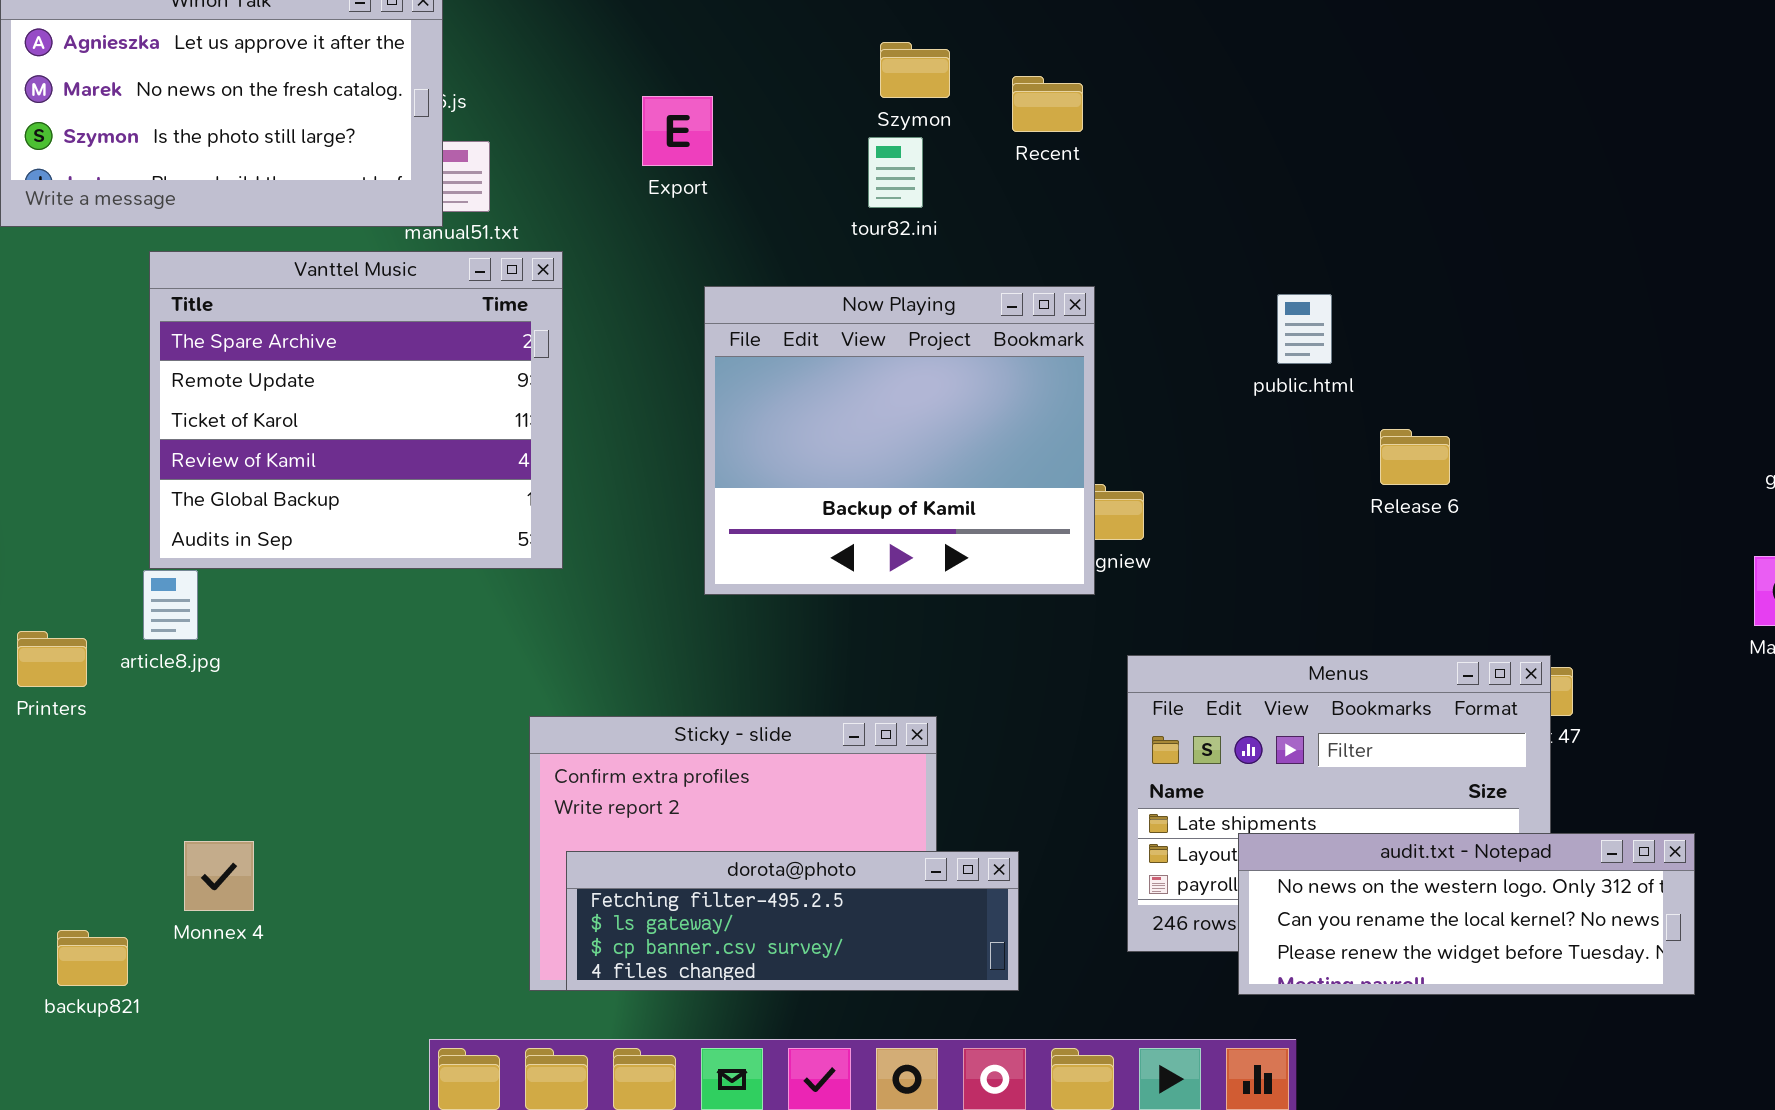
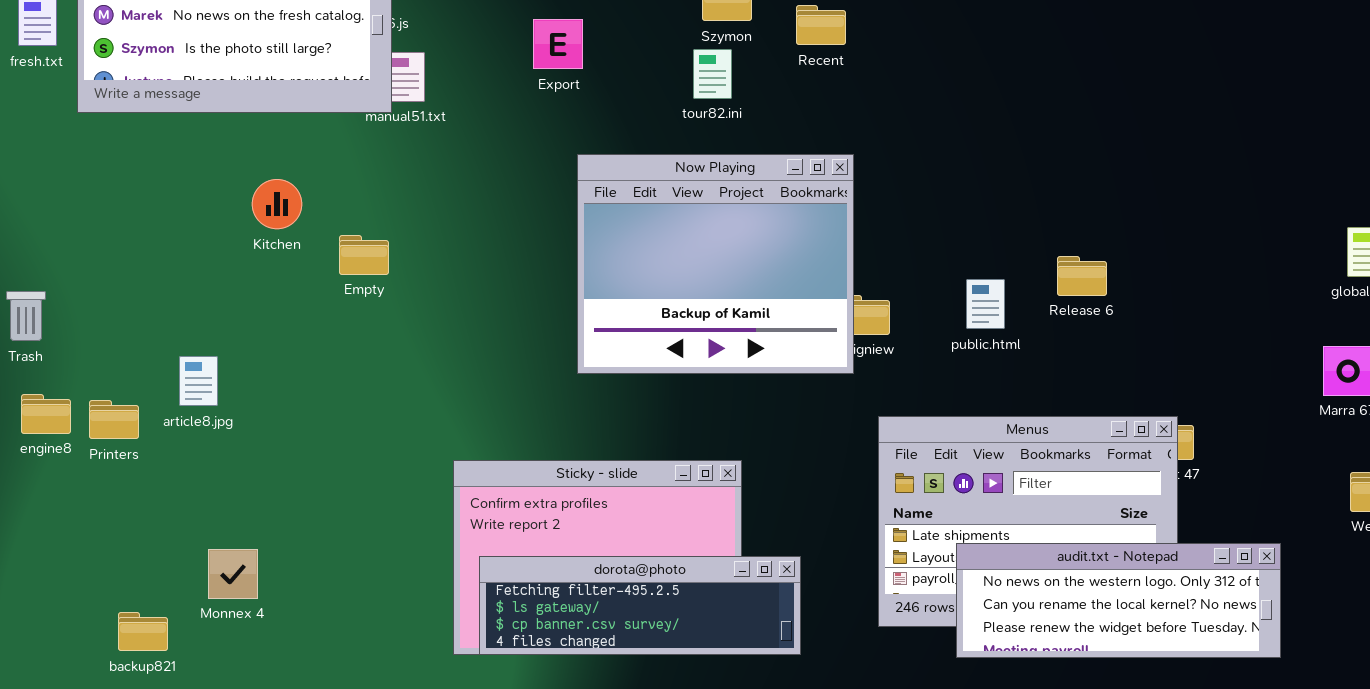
Vanttel Music: [149,251,563,569] -> none, closed
public.html: [1277,294,1332,364] -> [966,279,1005,329], moved

